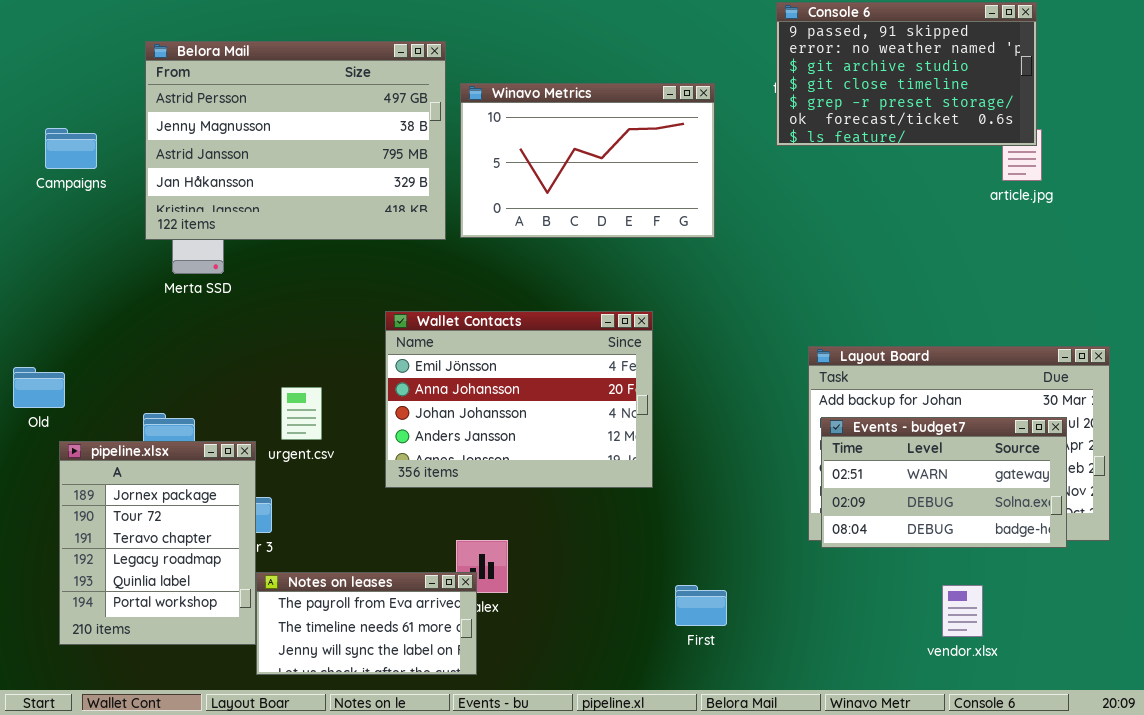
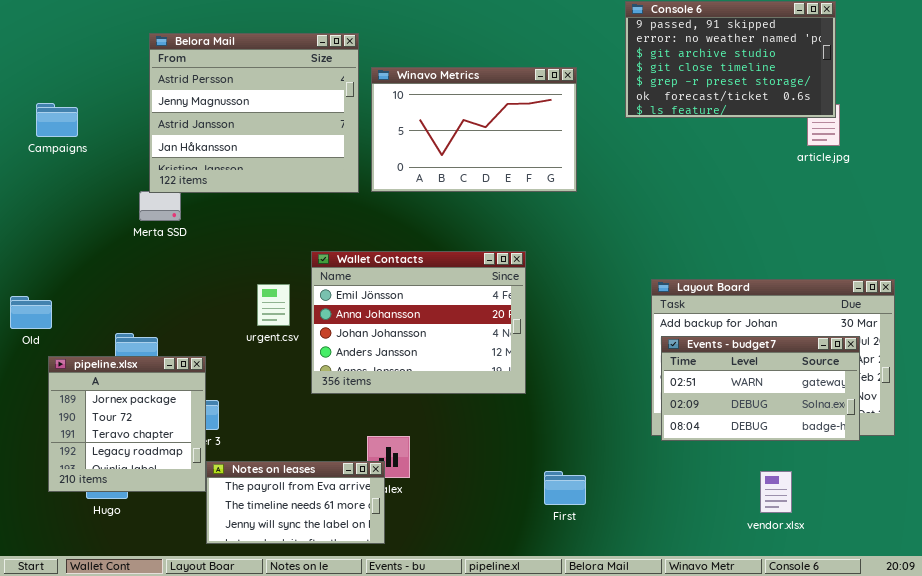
Belora Mail: [145,41,446,240] -> [149,33,359,193], resized
urgent.csv: [281,387,322,440] -> [257,284,290,326], moved
pipeline.xlsx: [59,441,256,645] -> [48,356,206,492], resized

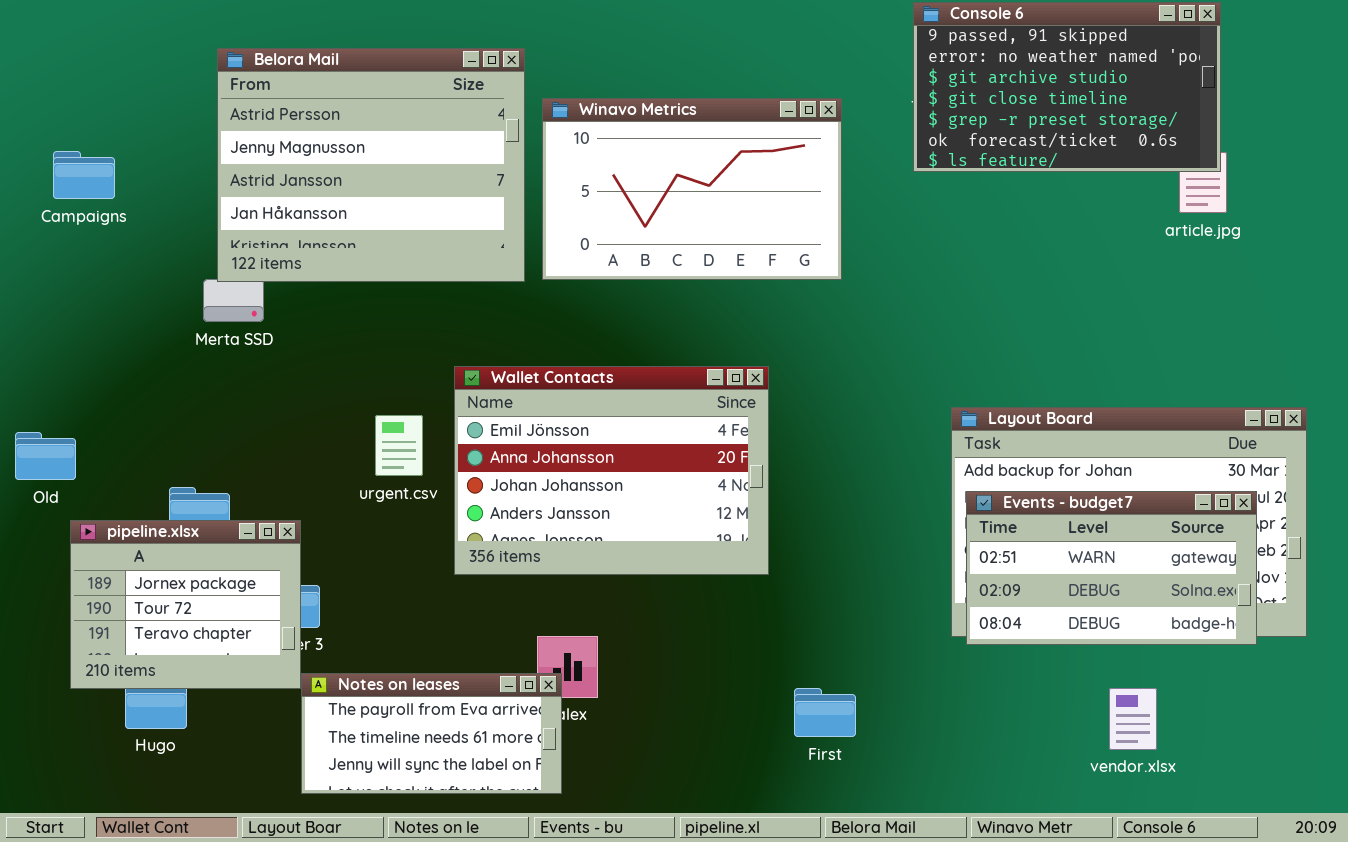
pipeline.xlsx: [48,356,206,492] -> [70,520,301,689], resized

